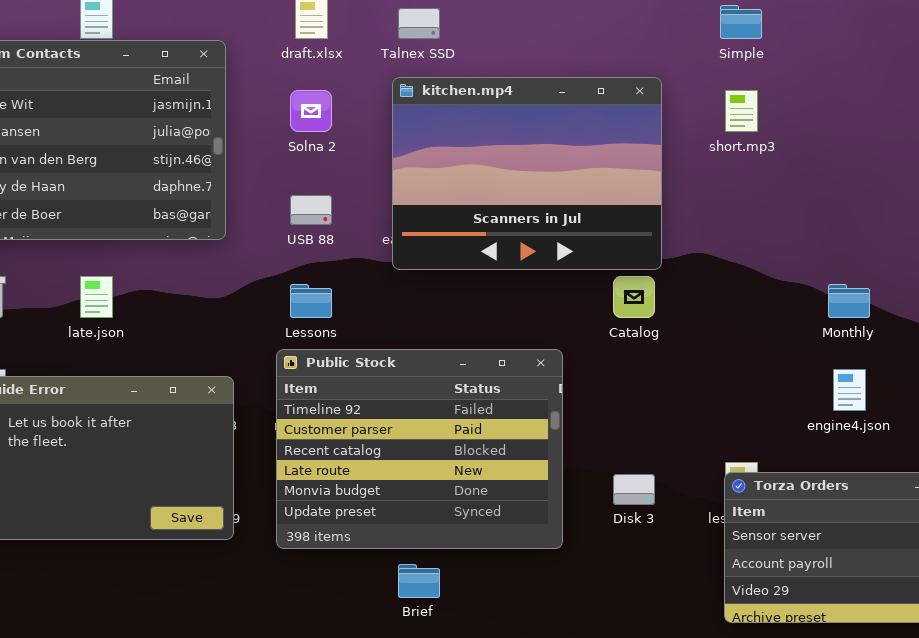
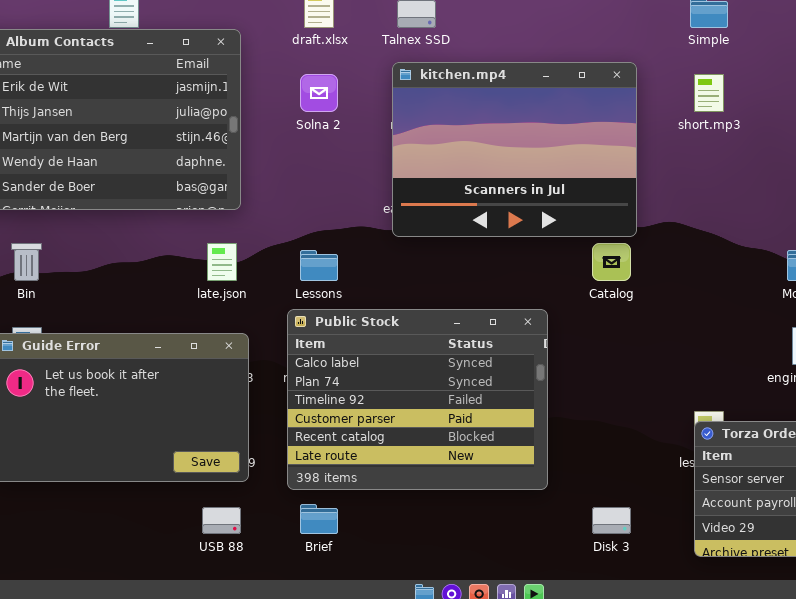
USB 88: [290,195,332,225] -> [202,507,241,534], moved
late.json: [80,276,113,318] -> [207,243,237,281], moved
Public Stock: [276,349,563,549] -> [287,309,548,490], scrolled up 2 rows
Disk 3: [613,474,655,505] -> [592,507,631,534], moved
Brief: [398,564,440,598] -> [300,504,338,534], moved

